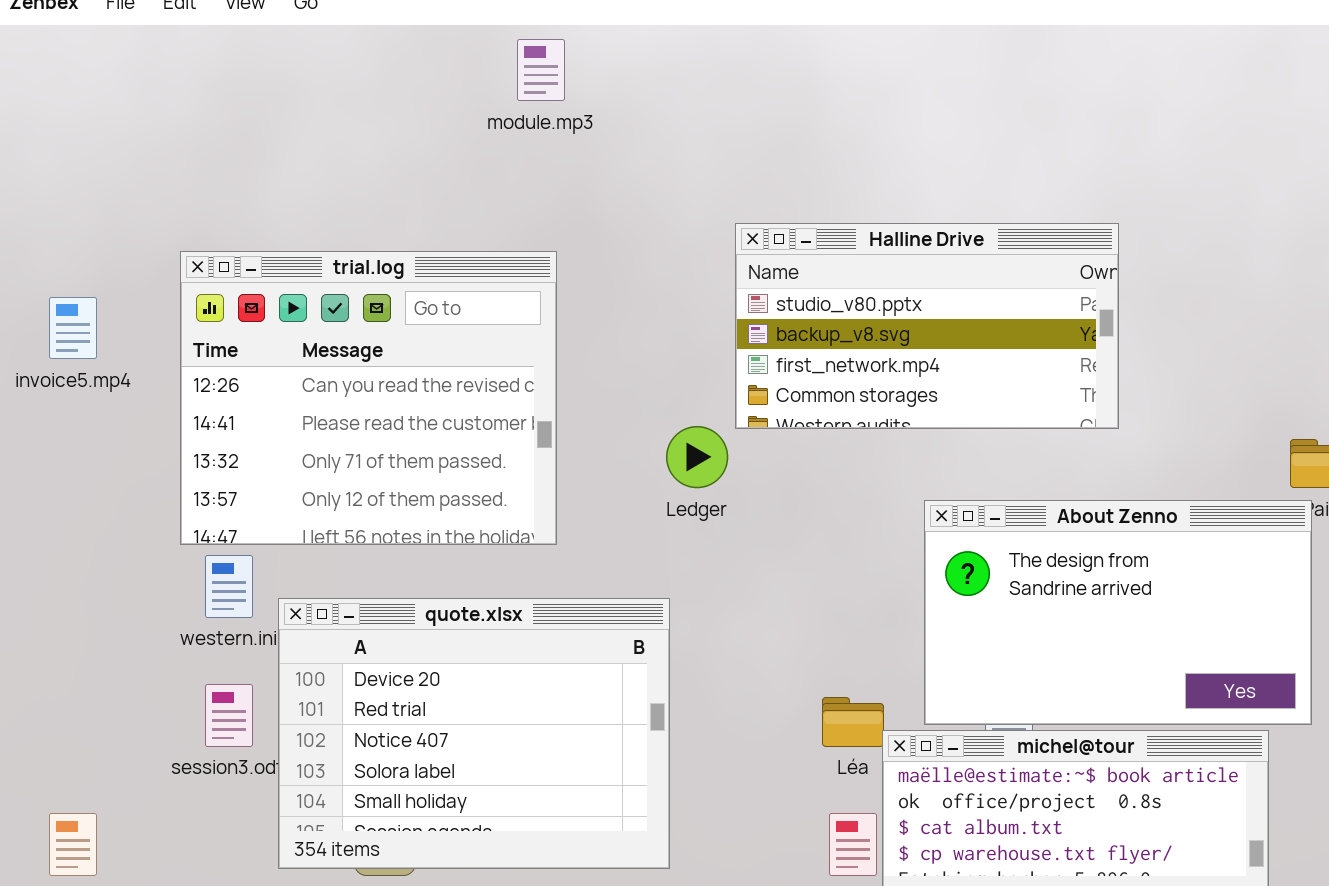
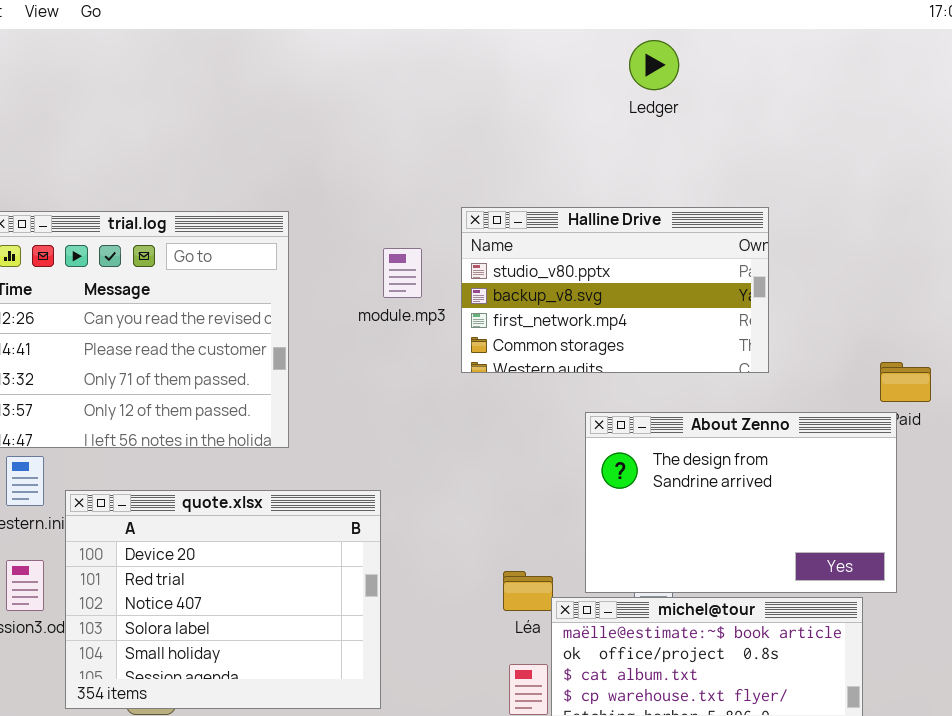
module.mp3: [517,39,565,101] -> [383,248,422,298], moved
Halline Drive: [735,223,1119,429] -> [461,207,769,373], moved
Ledger: [666,426,728,488] -> [629,40,679,90], moved

